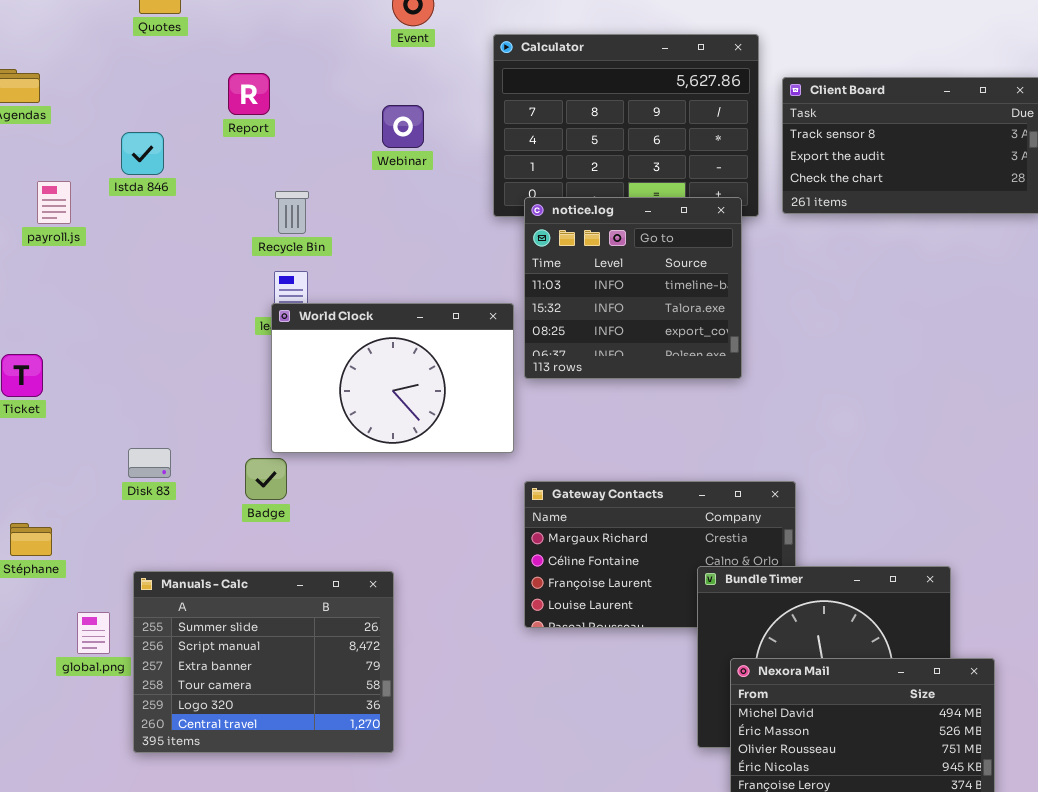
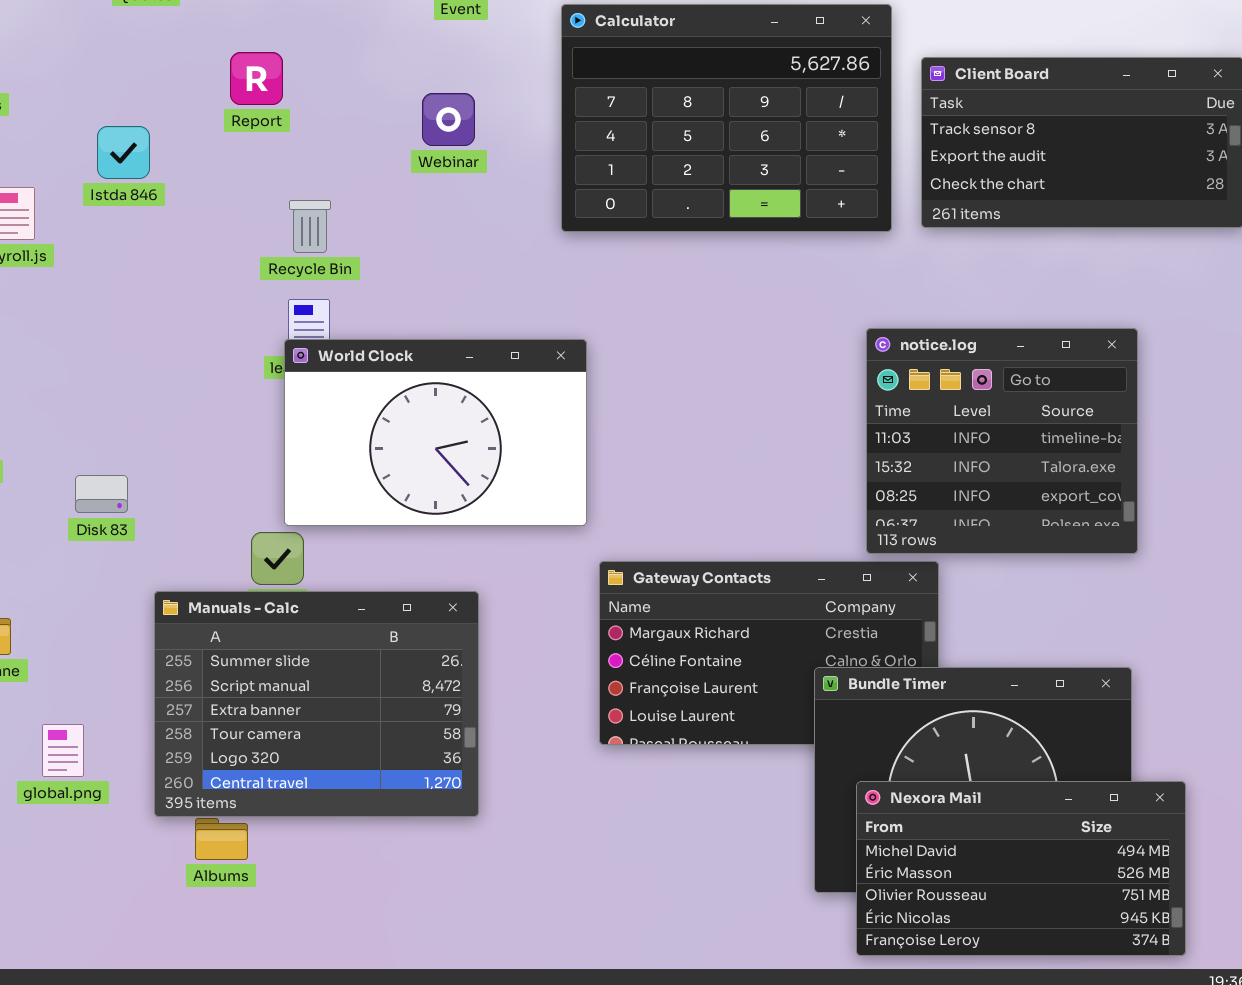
notice.log: [524,197,742,379] -> [866,328,1138,554], moved
Disk 83: [128,448,171,478] -> [75,475,128,513], moved
Manuals - Calc: [133,571,394,753] -> [154,591,479,817], moved

